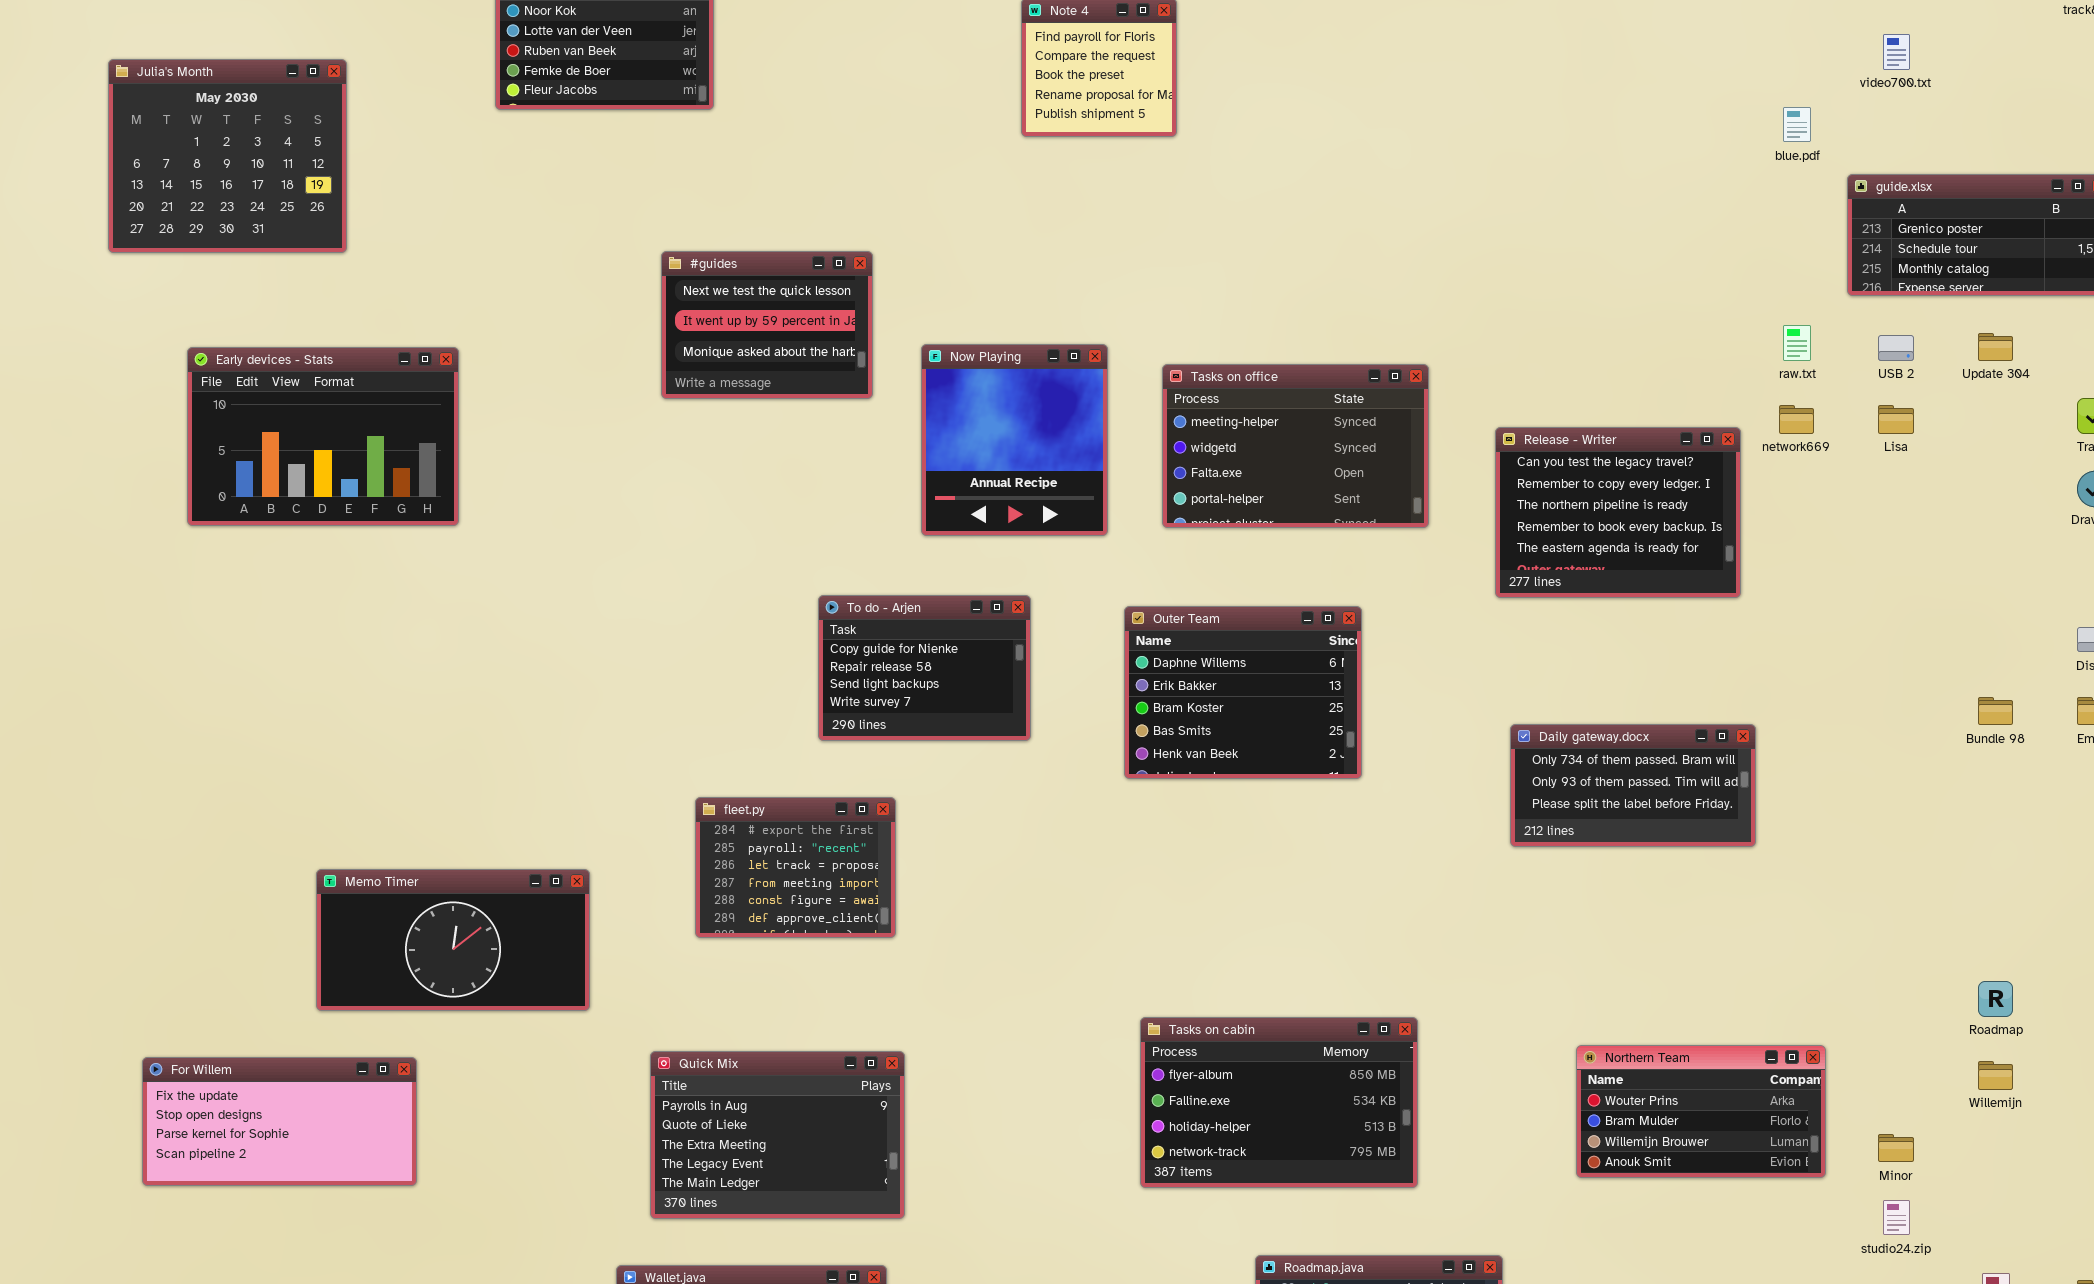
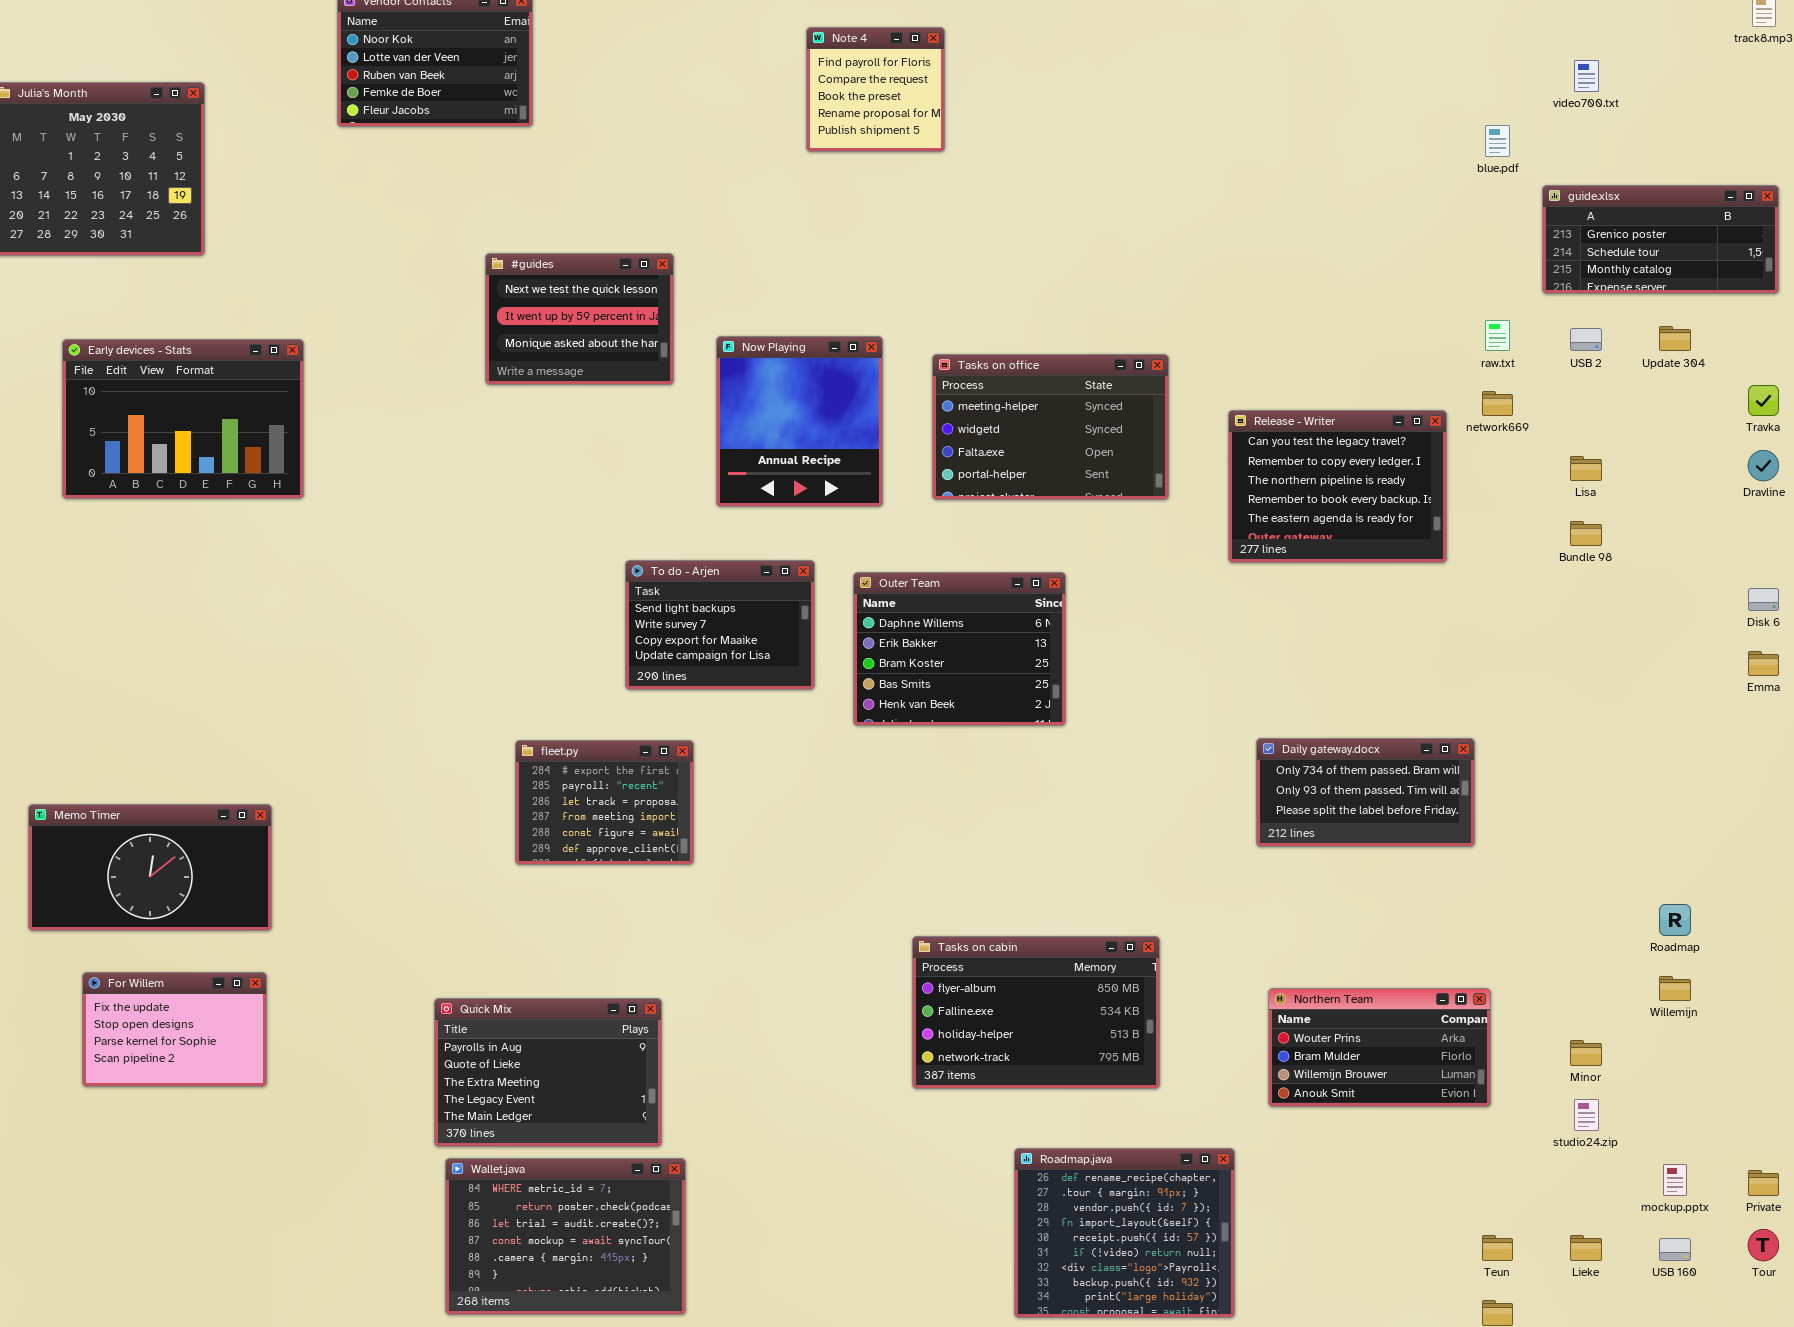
Lisa: [1878,405,1914,434] -> [1570,456,1602,481], moved
To do - Arjen: [818,595,1031,741] -> [625,560,815,690], scrolled down 2 rows
Outer Team: [1124,606,1362,779] -> [853,572,1066,726], moved
Bundle 98: [1978,697,2013,725] -> [1570,521,1602,546], moved
Daily gateway.docx: [1510,724,1756,847] -> [1256,738,1475,847], moved
Memo Timer: [316,869,590,1011] -> [28,804,272,931], moved
Northern Team: [1576,1045,1826,1178] -> [1268,988,1491,1107], moved
Quick Mix: [650,1051,905,1219] -> [434,998,662,1147], moved
For Willem: [142,1057,417,1186] -> [82,972,267,1087], resized

